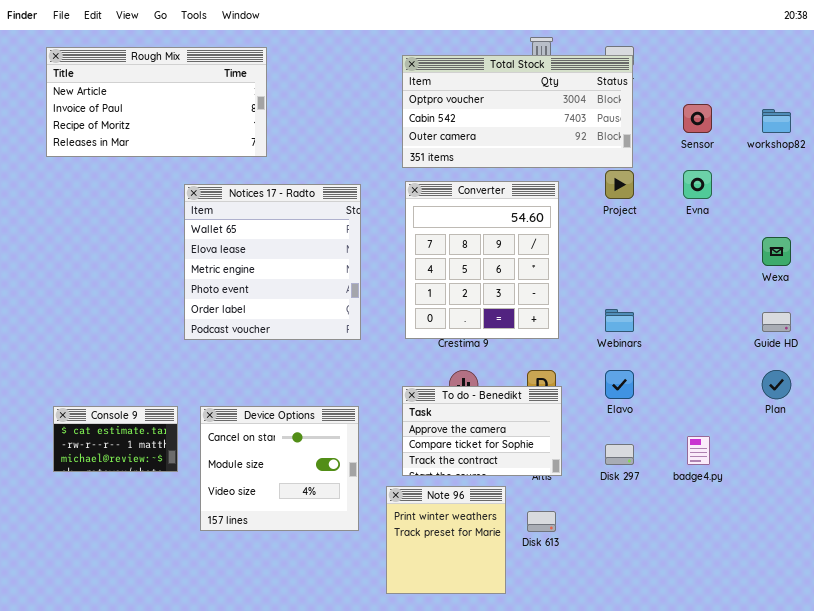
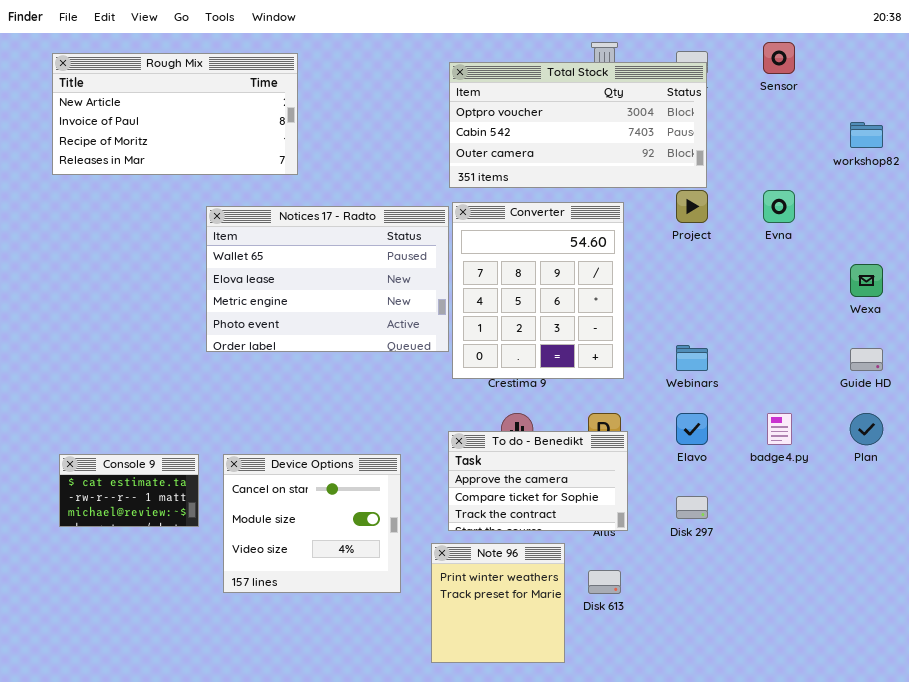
Sensor: [683,104,712,133] -> [763,42,795,74], moved
Notices 17 - Radto: [184,184,361,340] -> [206,206,449,352], resized
badge4.py: [687,436,710,465] -> [767,413,792,445], moved

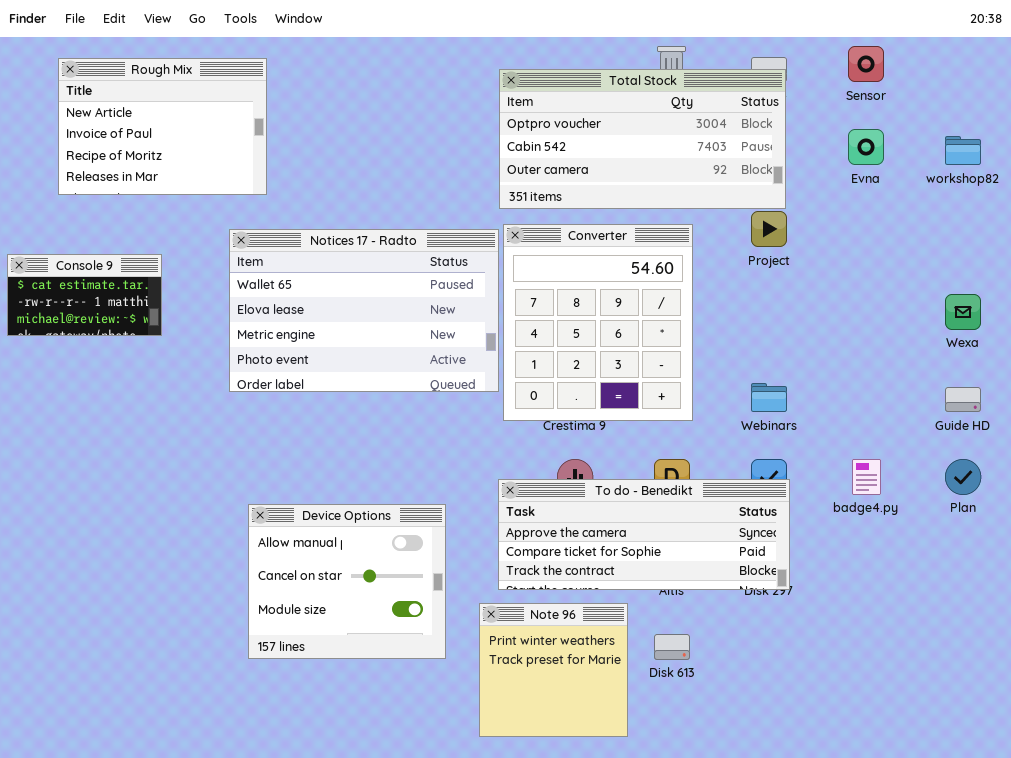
Rough Mix: [52,53,298,175] -> [58,58,267,195], resized
Evna: [763,190,795,223] -> [848,129,884,165], moved
To do - Benedikt: [448,431,628,531] -> [498,479,790,590], resized
Console 9: [59,454,199,527] -> [7,254,162,336], moved
Device Options: [223,454,401,593] -> [248,504,446,659], scrolled up 1 row

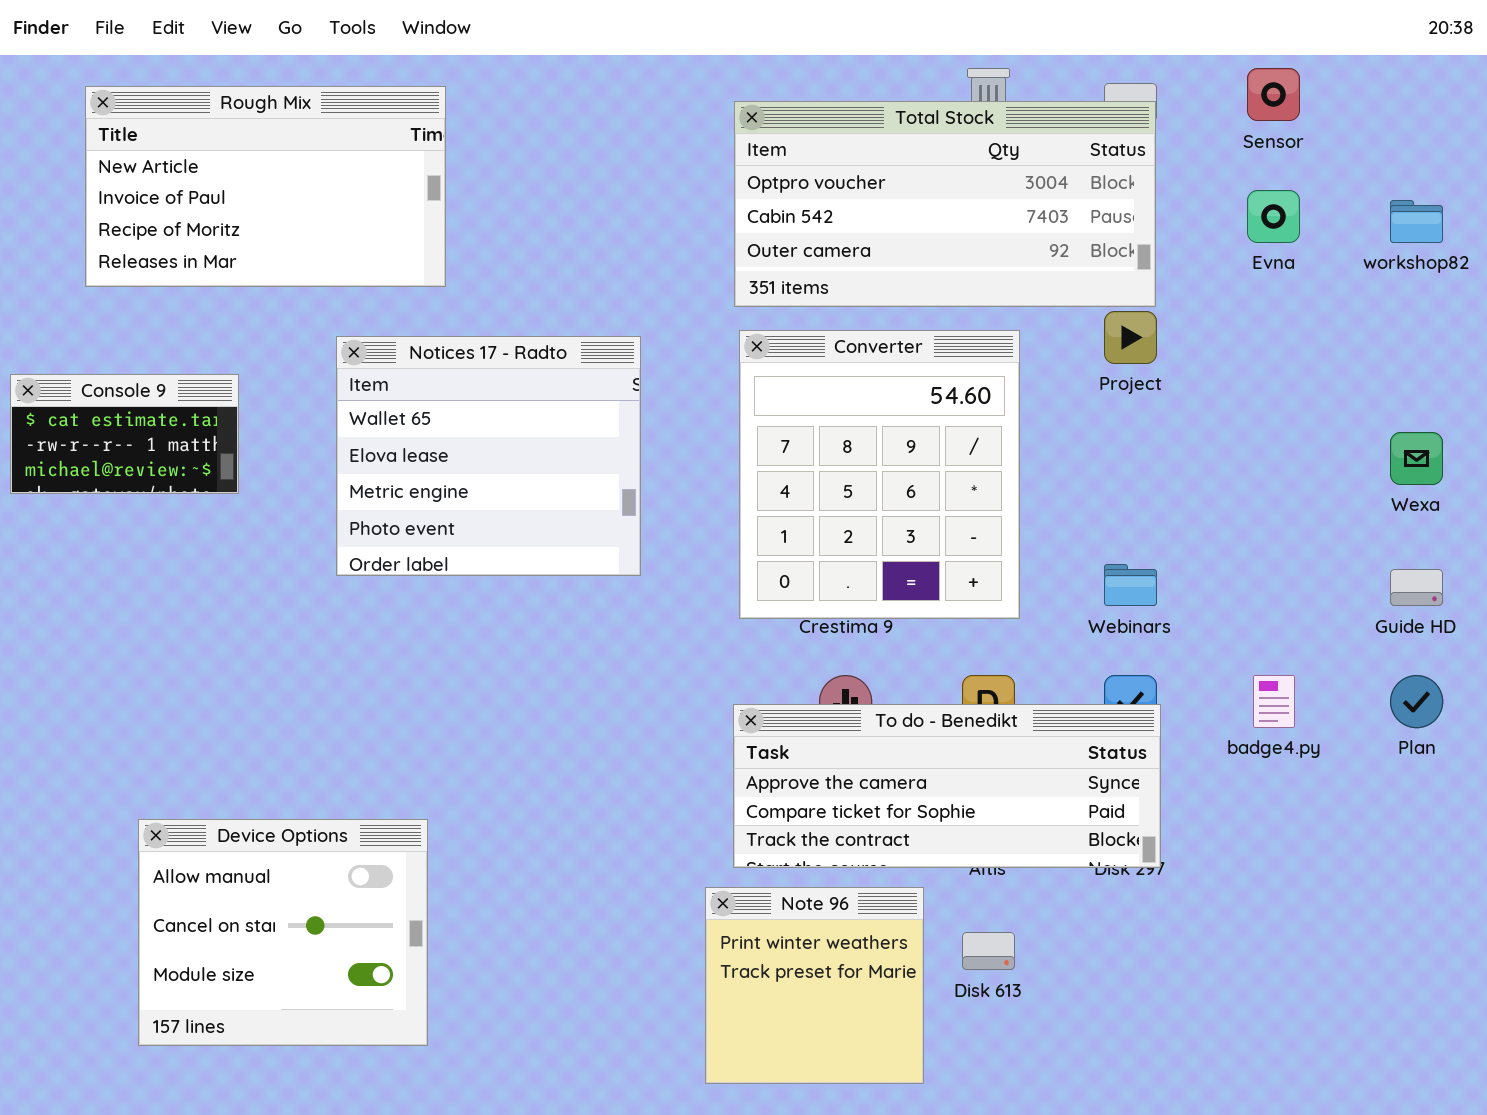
Rough Mix: [58,58,267,195] -> [85,86,446,287], resized
Notices 17 - Radto: [229,229,499,392] -> [336,336,641,576], resized
Device Options: [248,504,446,659] -> [138,819,428,1046], moved

